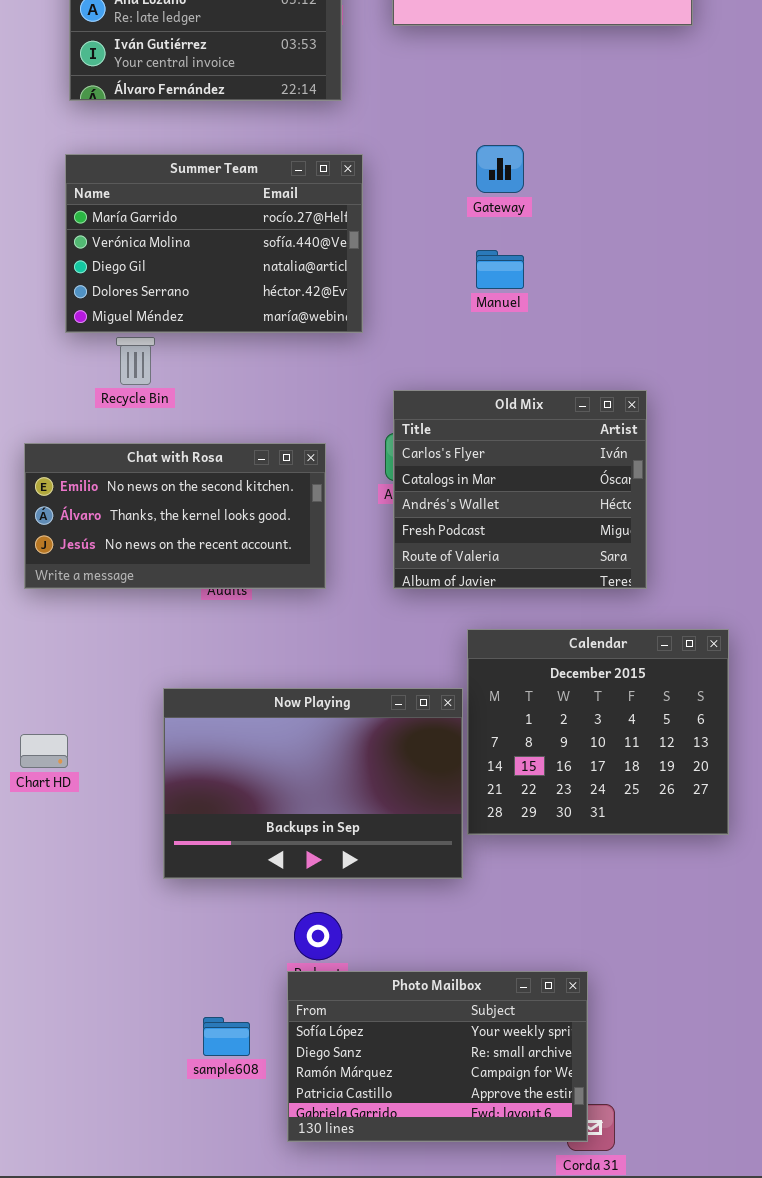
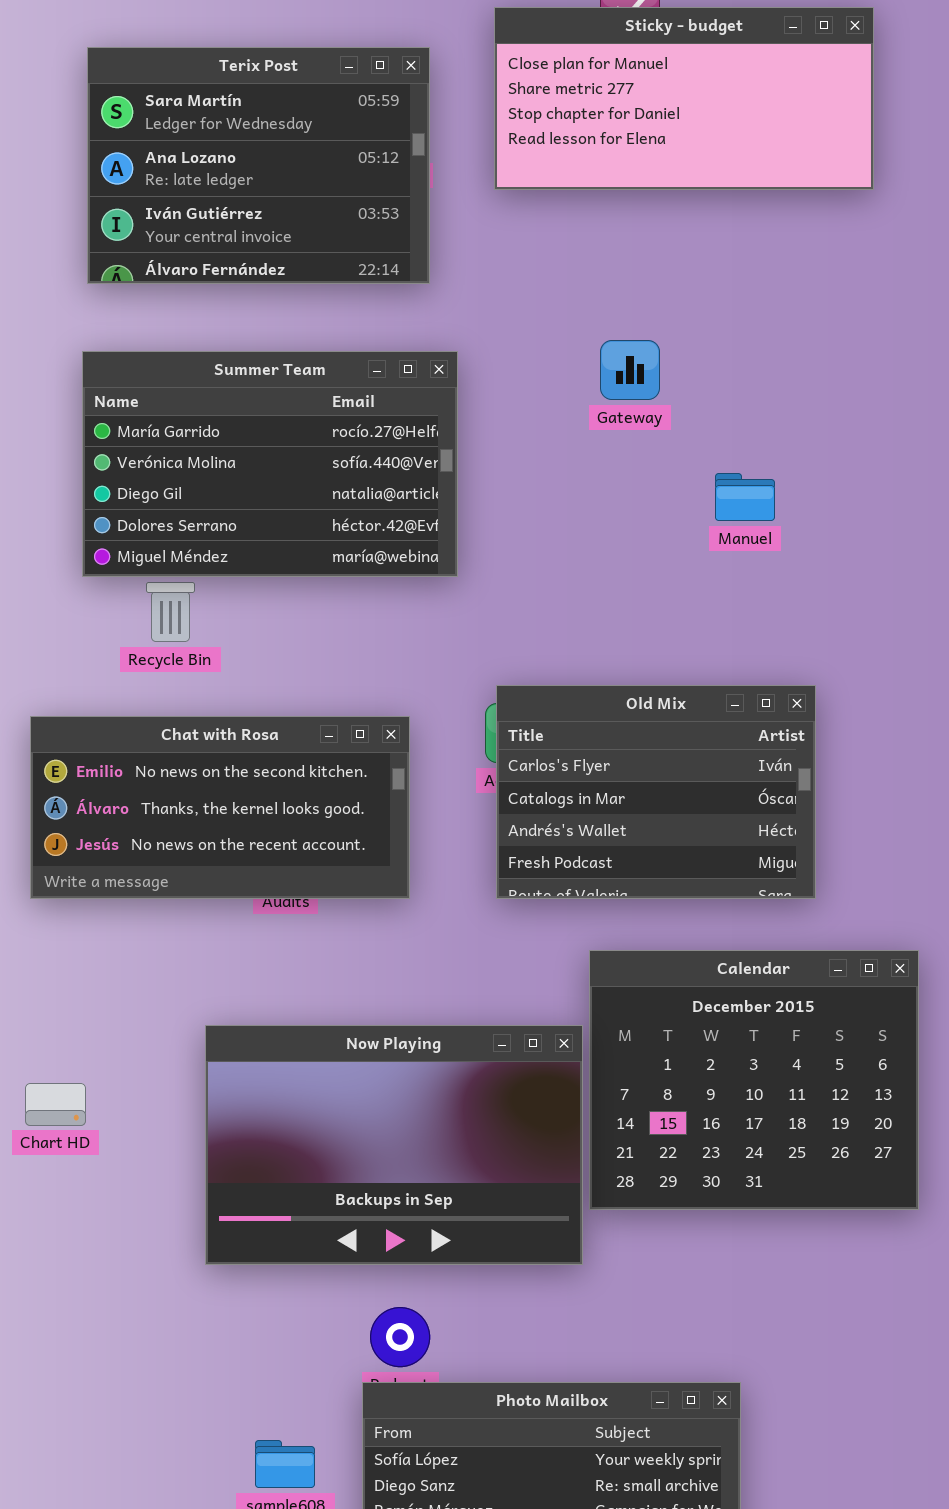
Manuel: [476,250,524,289] -> [715,473,775,521], moved
Old Mix: [393,390,647,589] -> [496,685,816,899], resized

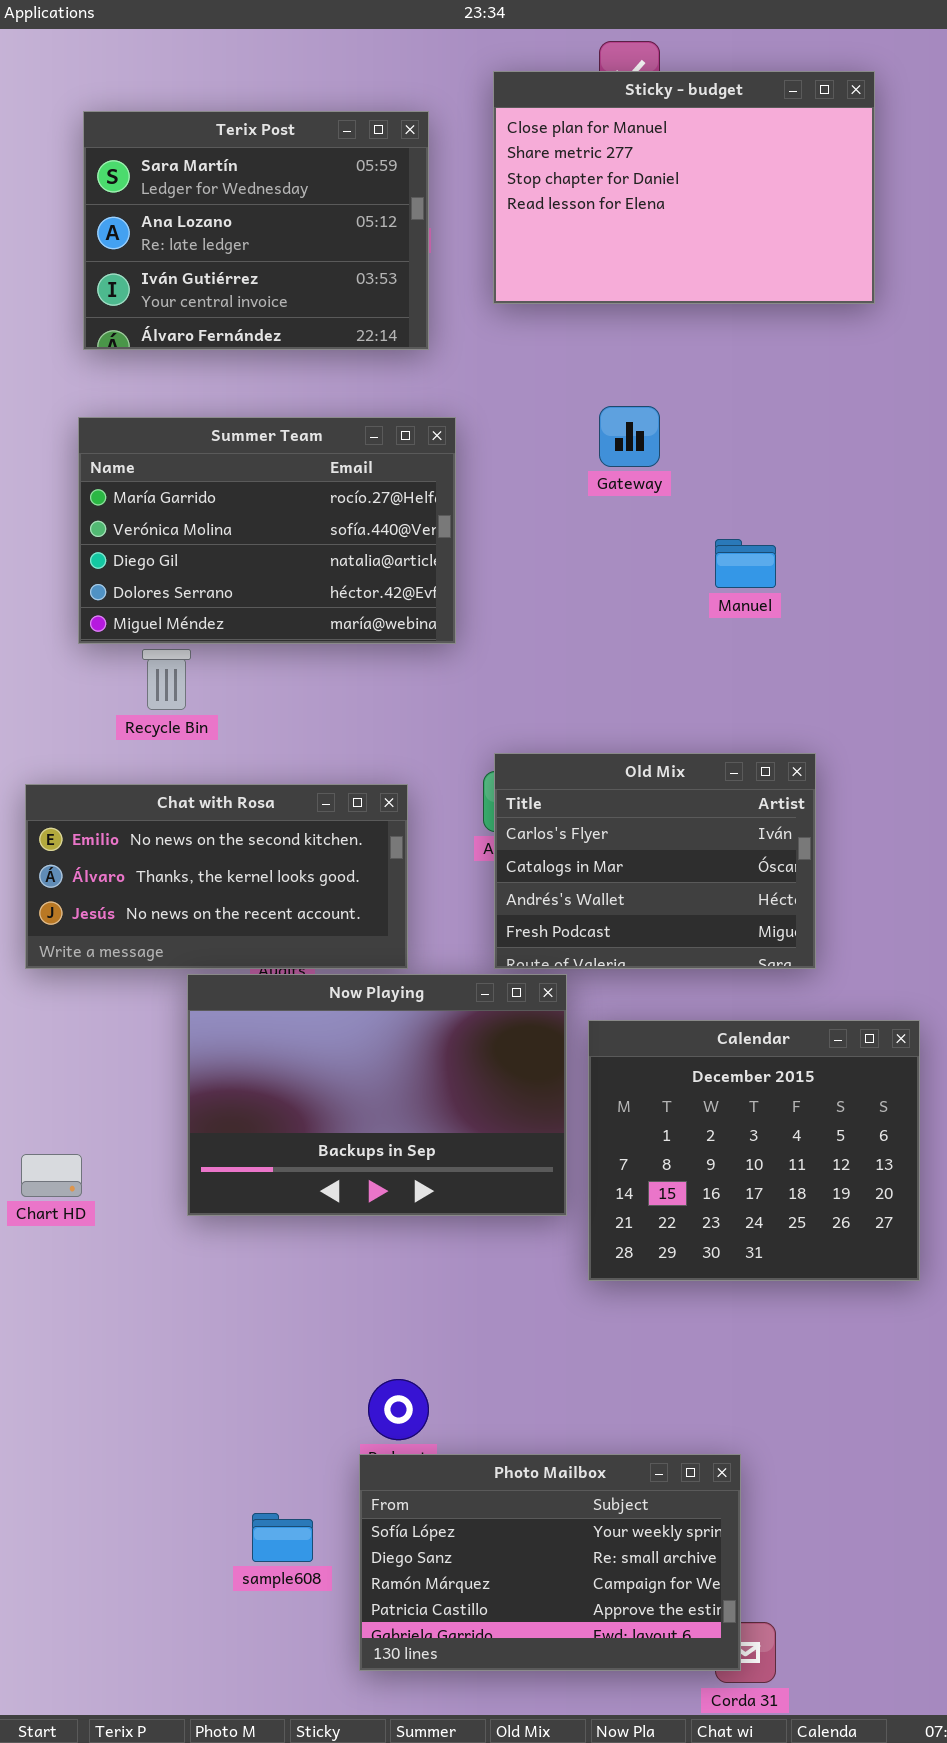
Sticky - budget: [494,7,874,190] -> [493,71,875,304], resized
Now Playing: [205,1025,583,1265] -> [187,974,567,1216], moved

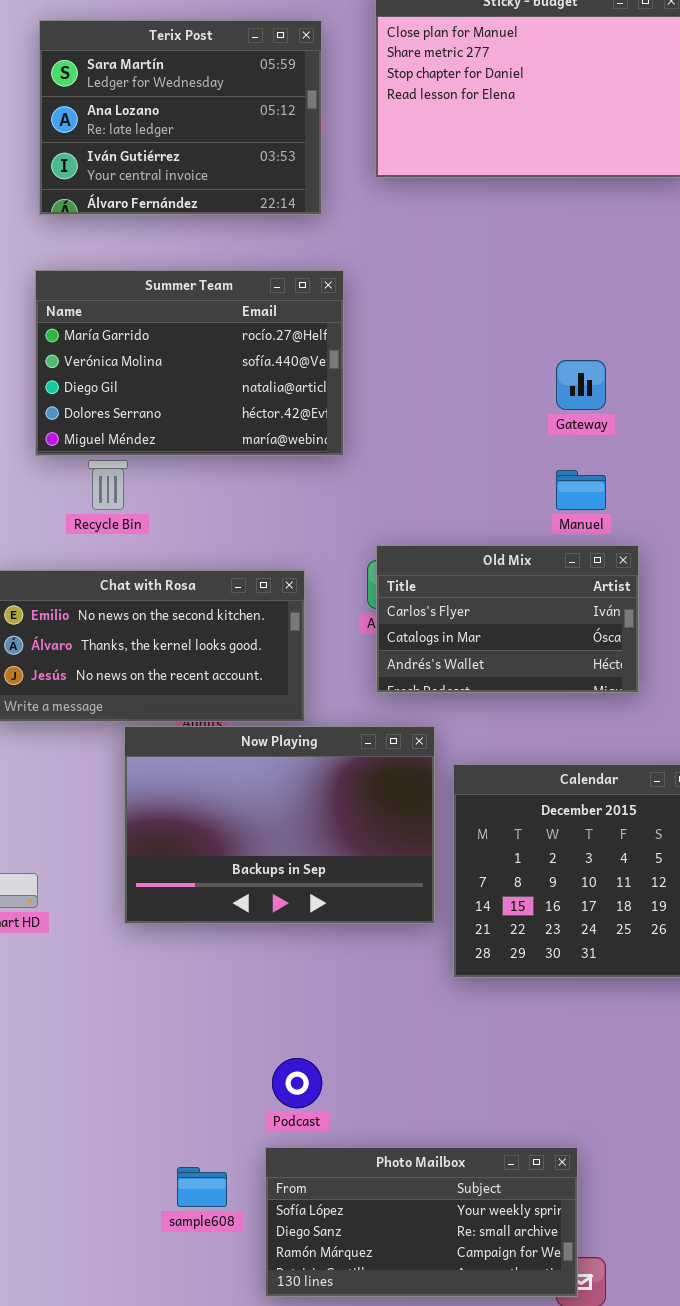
Gateway: [599,406,660,467] -> [556,360,606,410], moved
Manuel: [715,539,776,588] -> [556,470,606,510], moved
Old Mix: [494,753,816,969] -> [376,545,639,693], resized
Photo Mailbox: [359,1454,741,1671] -> [265,1147,578,1297], resized

